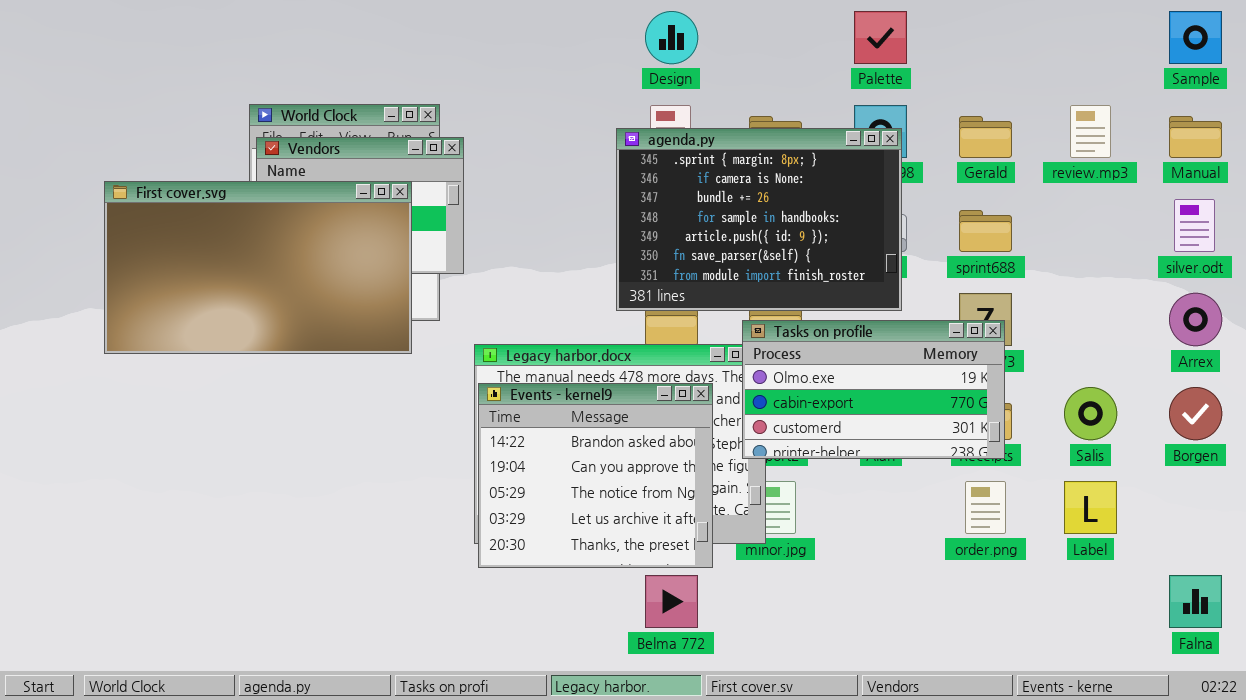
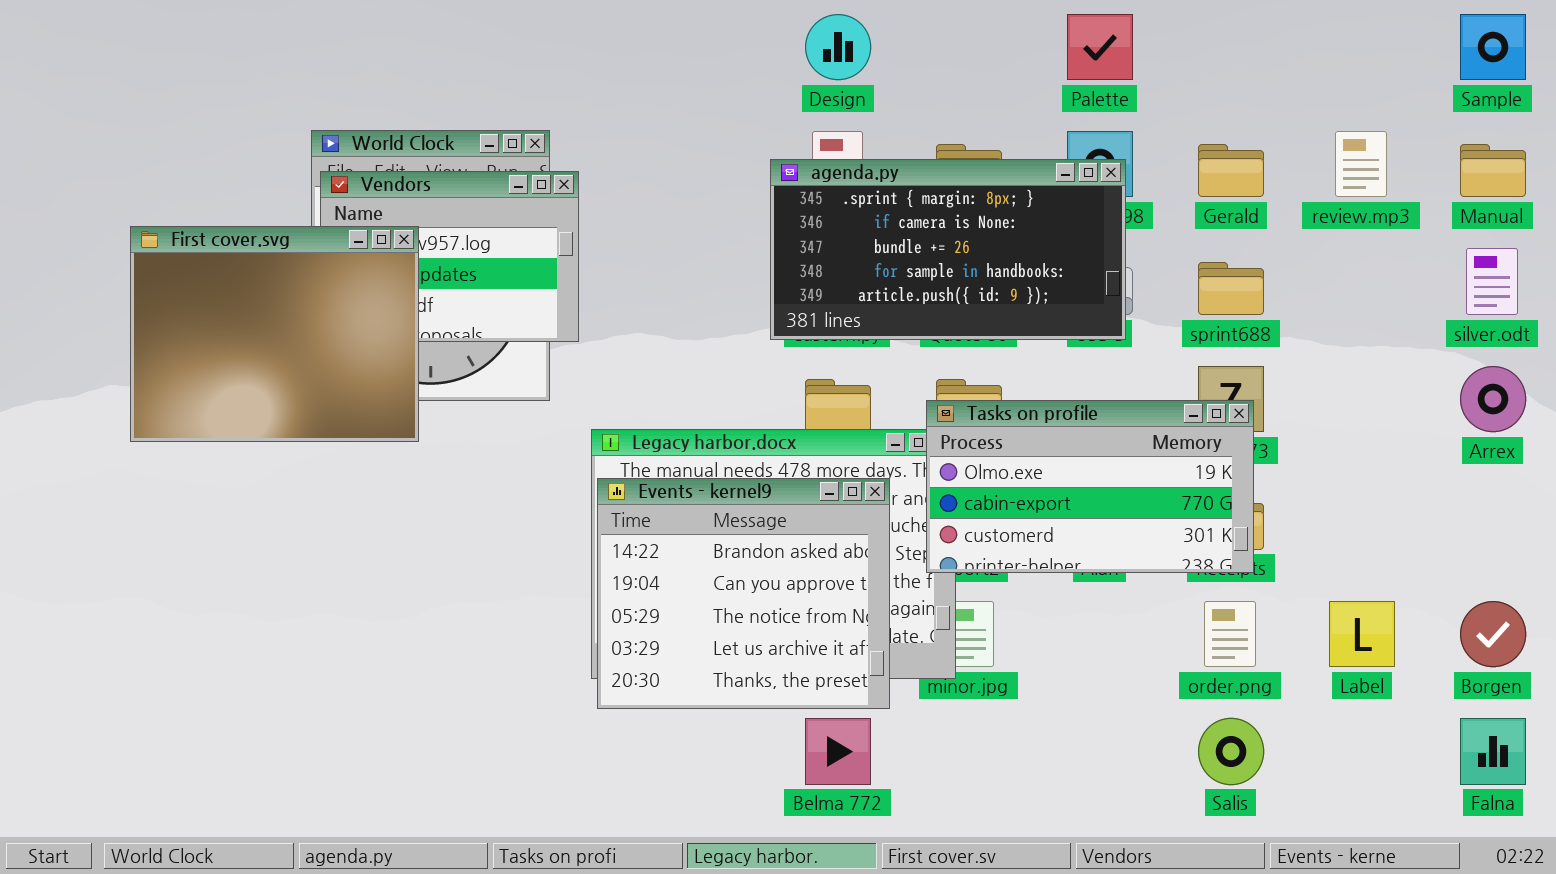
agenda.py: [616,128,902,311] -> [770,159,1126,340], resized
First cover.svg: [104,181,412,354] -> [130,226,419,442], resized
Salis: [1064,387,1117,440] -> [1198,718,1264,785], moved
Borgen: [1169,387,1222,440] -> [1460,601,1526,667], moved

